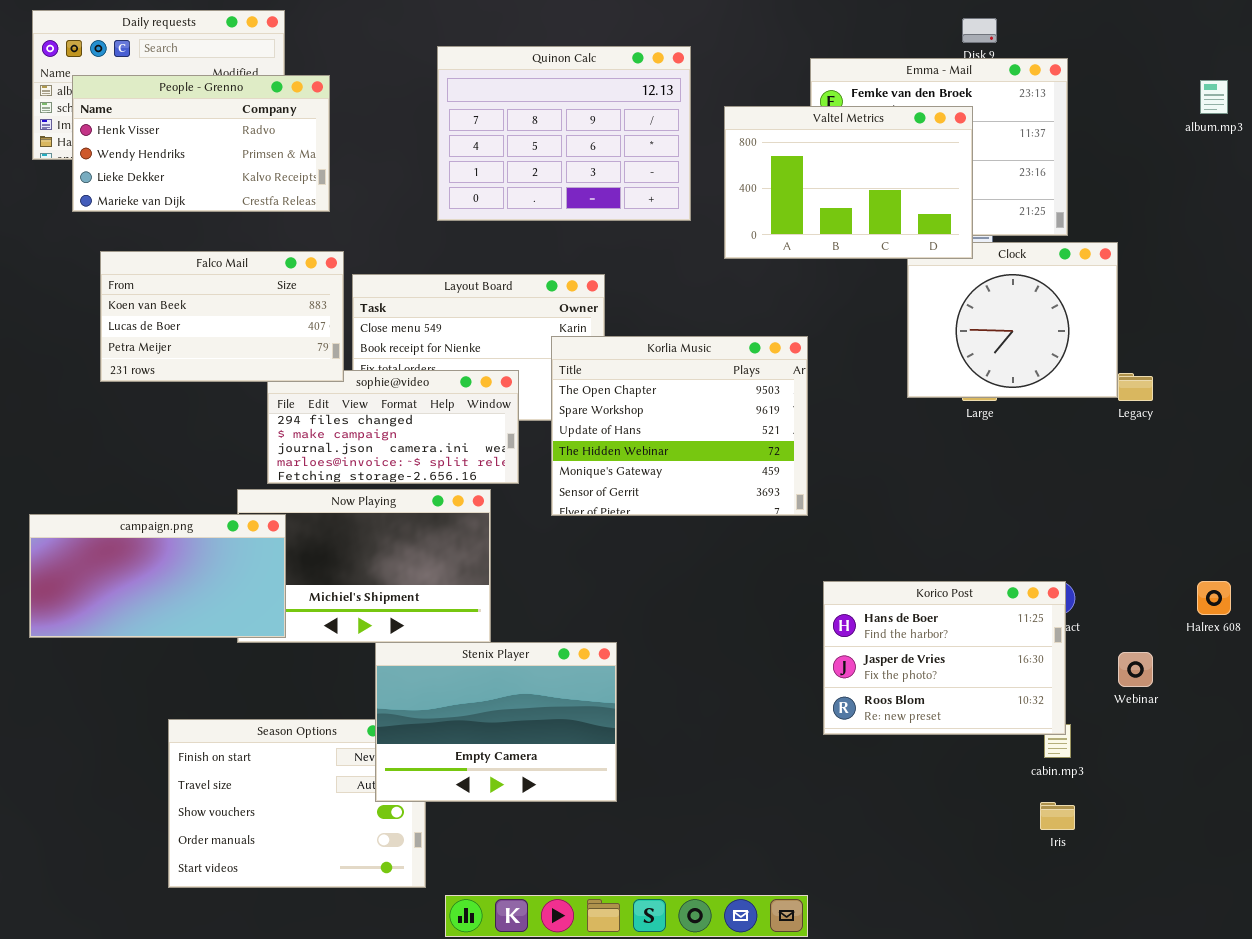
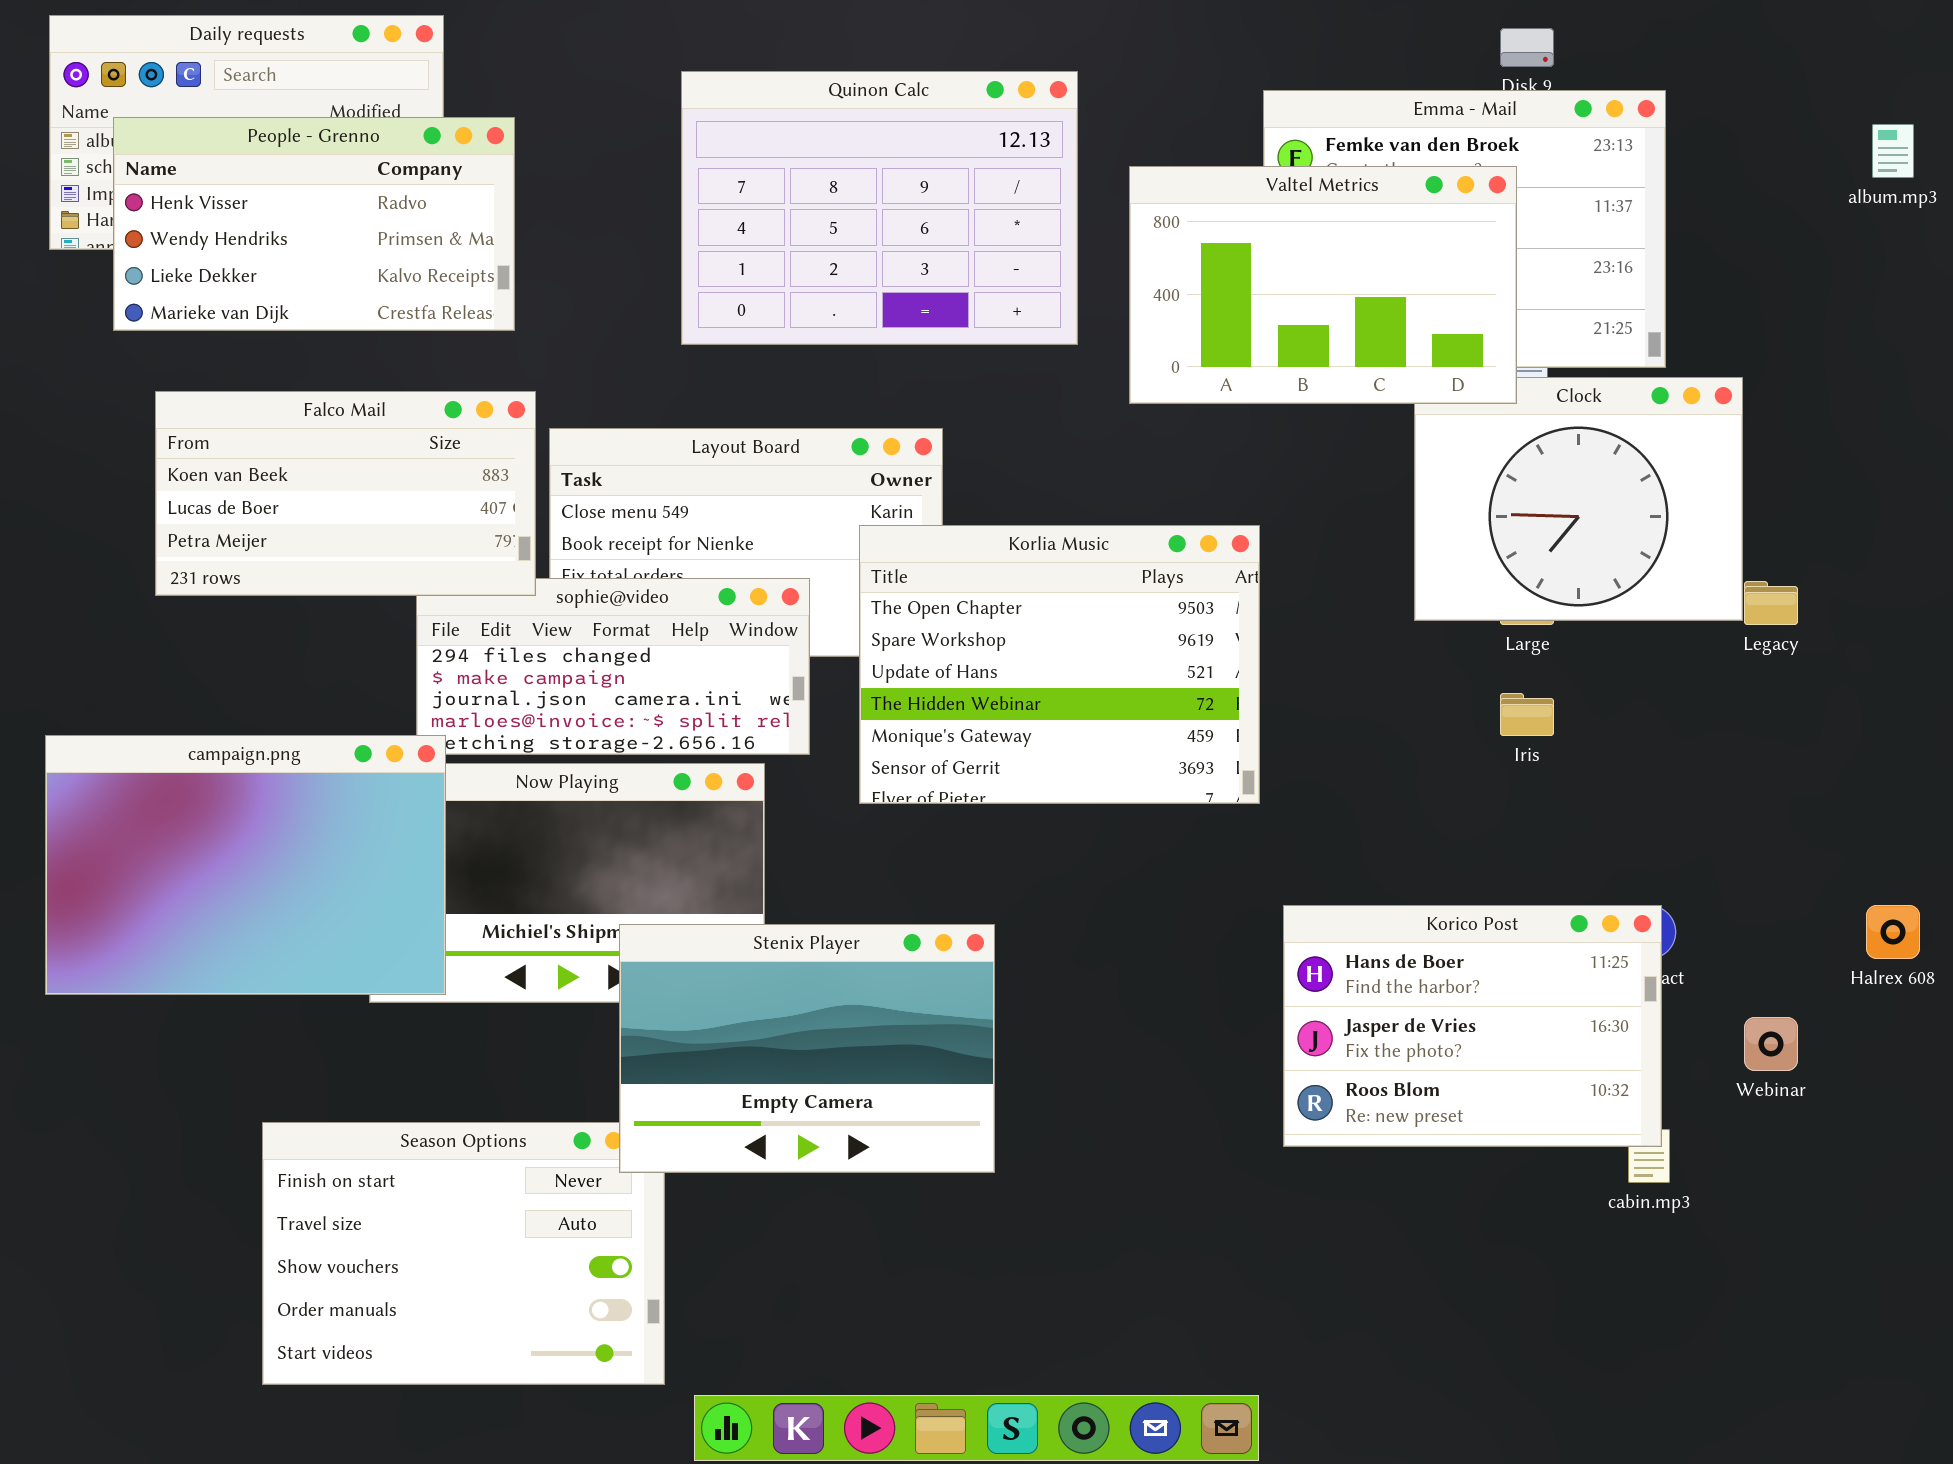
campaign.png: [29,514,286,638] -> [45,735,446,995], resized
Stenix Player: [375,642,617,802] -> [619,924,995,1173], moved
Iris: [1040,802,1075,830] -> [1500,693,1554,736], moved

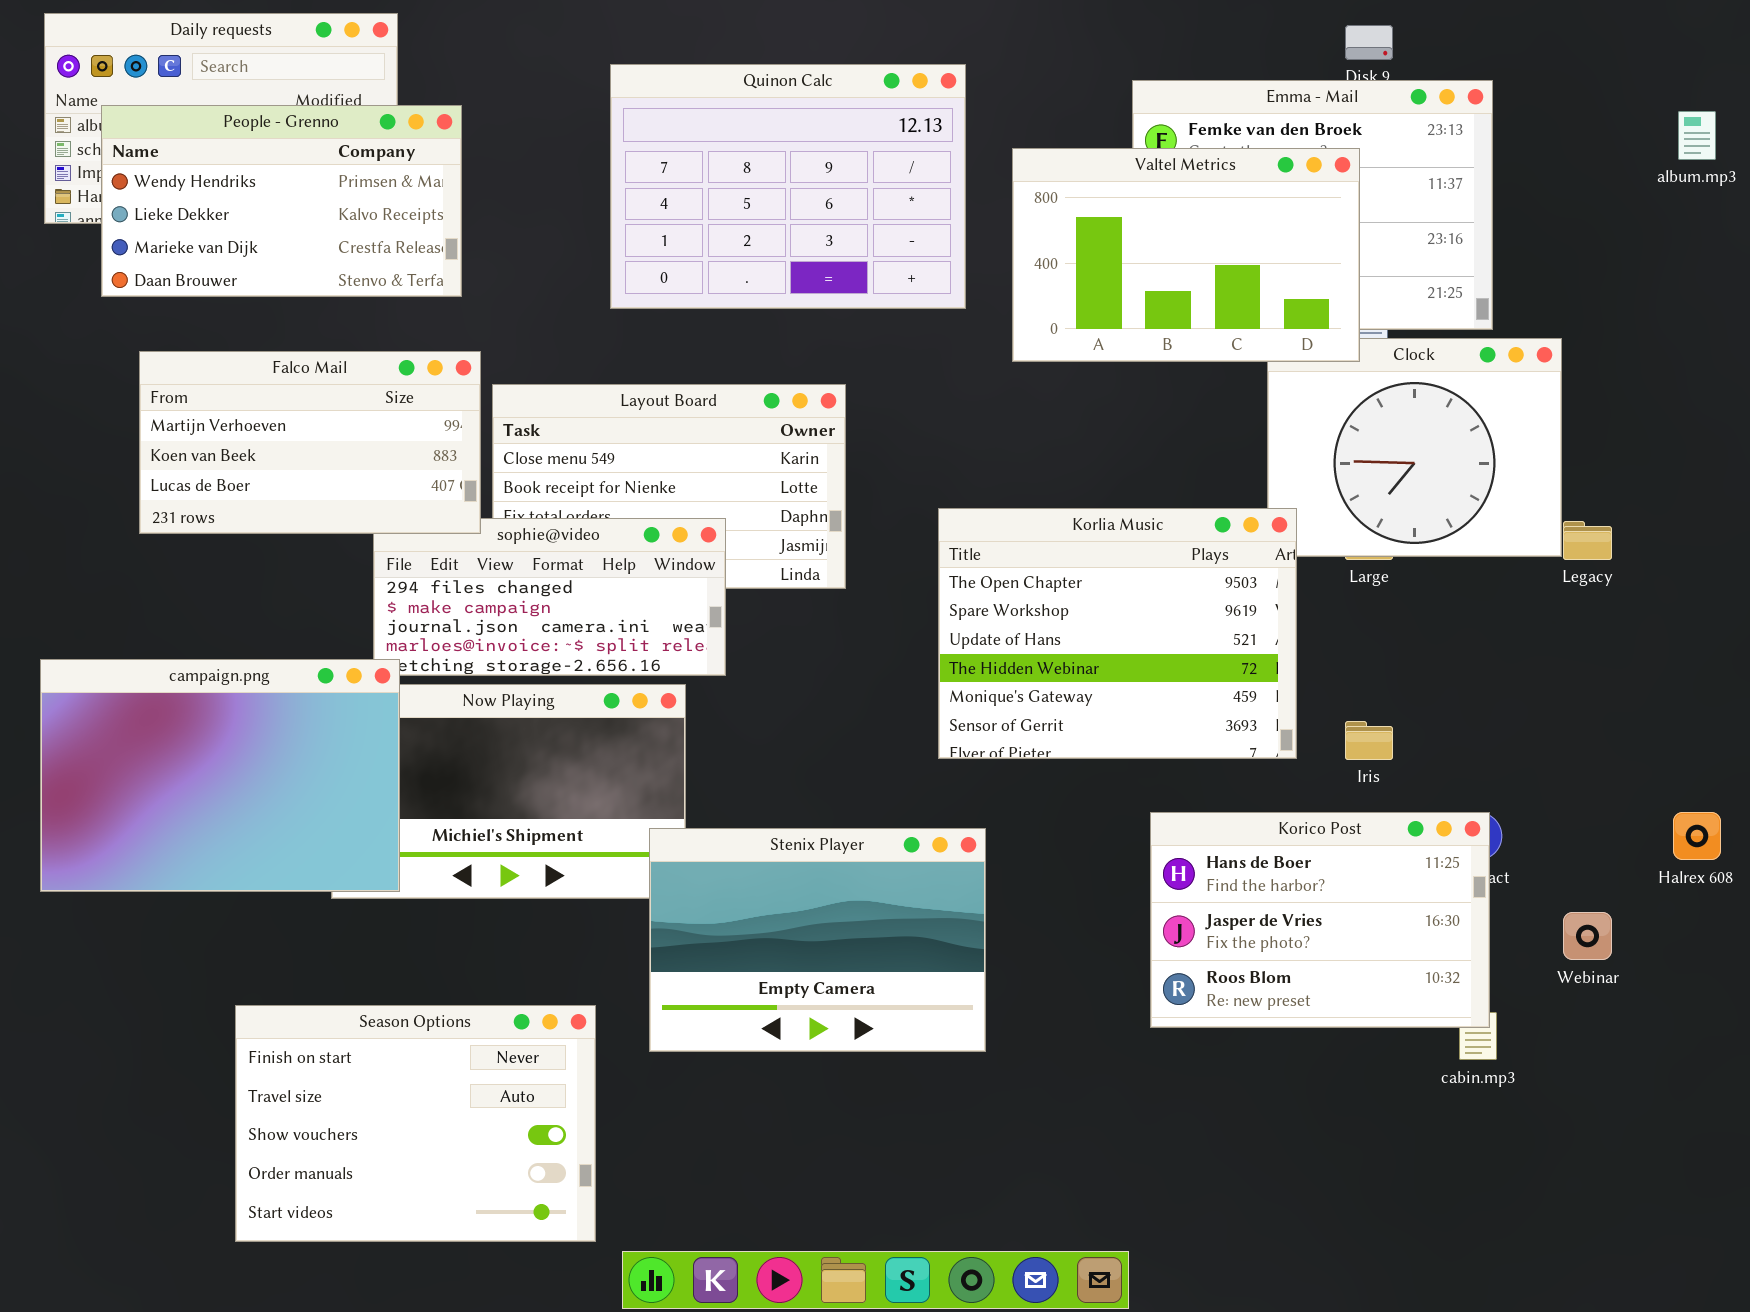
People - Grenno: [113,117,515,331] -> [101,105,462,297], scrolled down 1 row
Falco Mail: [155,391,536,596] -> [139,351,481,534], scrolled up 1 row
Korlia Music: [859,525,1260,804] -> [938,508,1297,759], moved
Iris: [1500,693,1554,736] -> [1345,721,1393,760], moved
Stenix Player: [619,924,995,1173] -> [649,828,986,1052], moved

